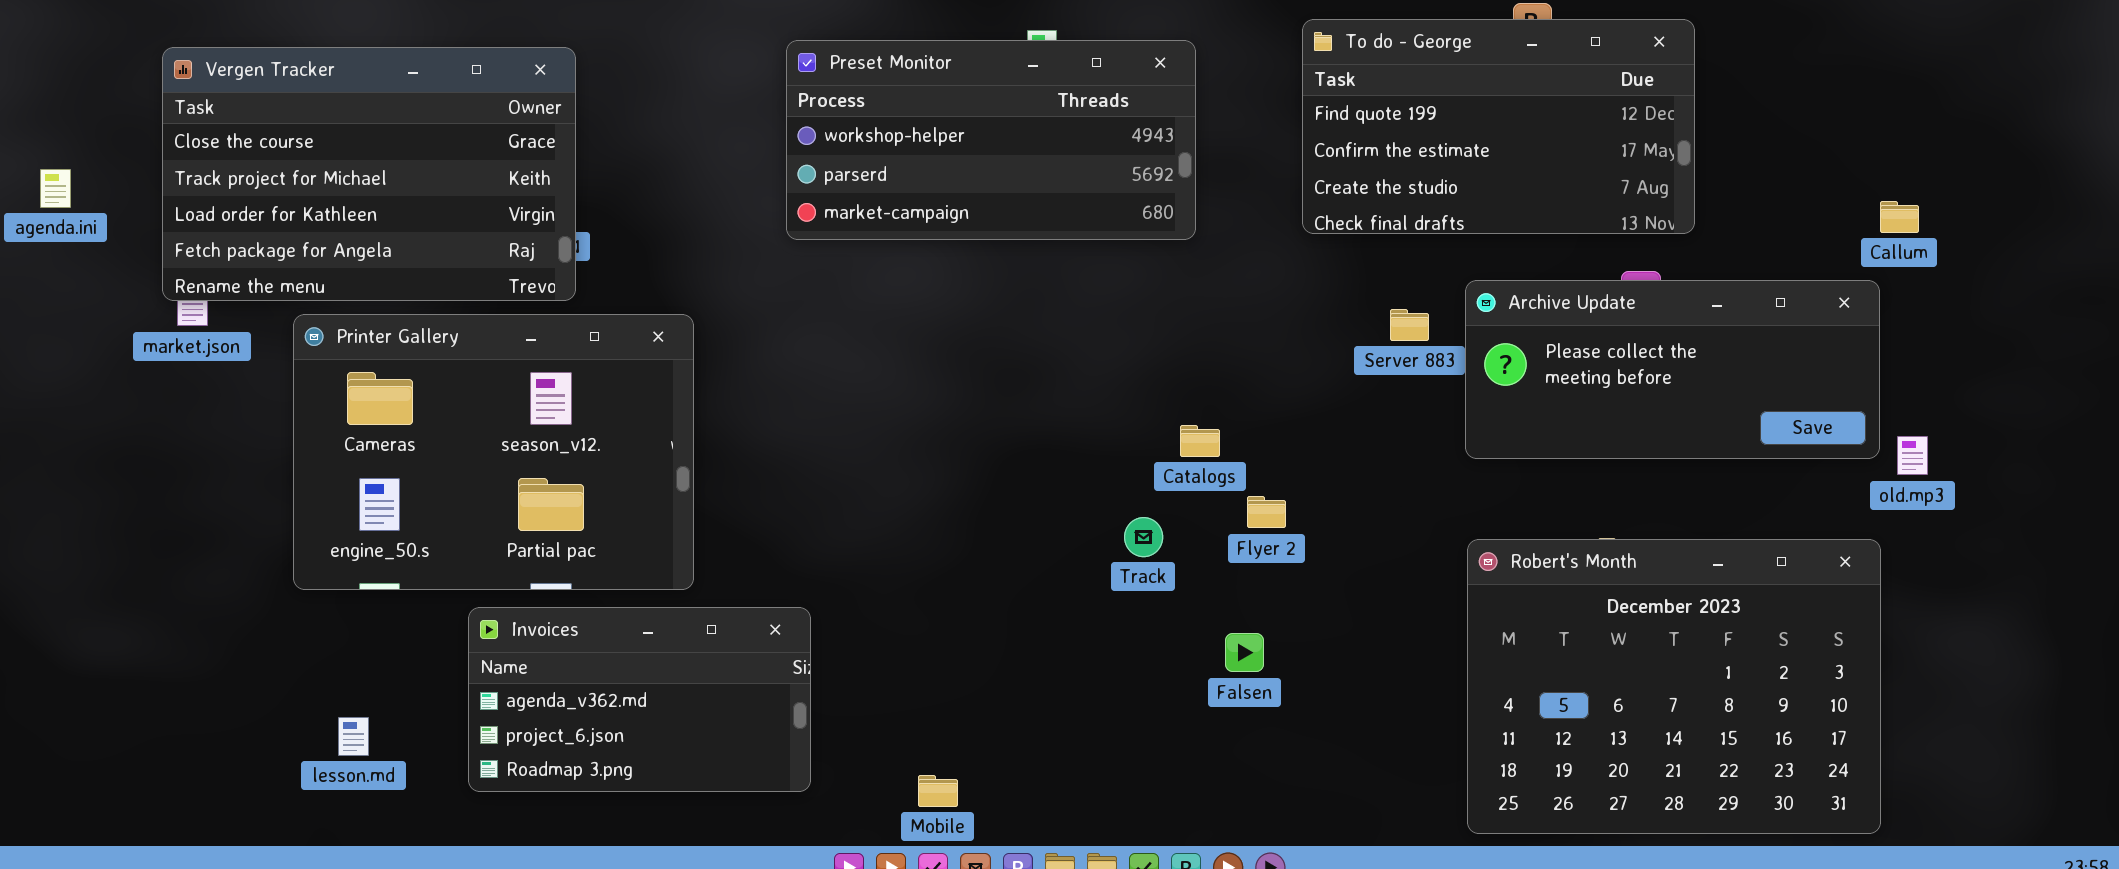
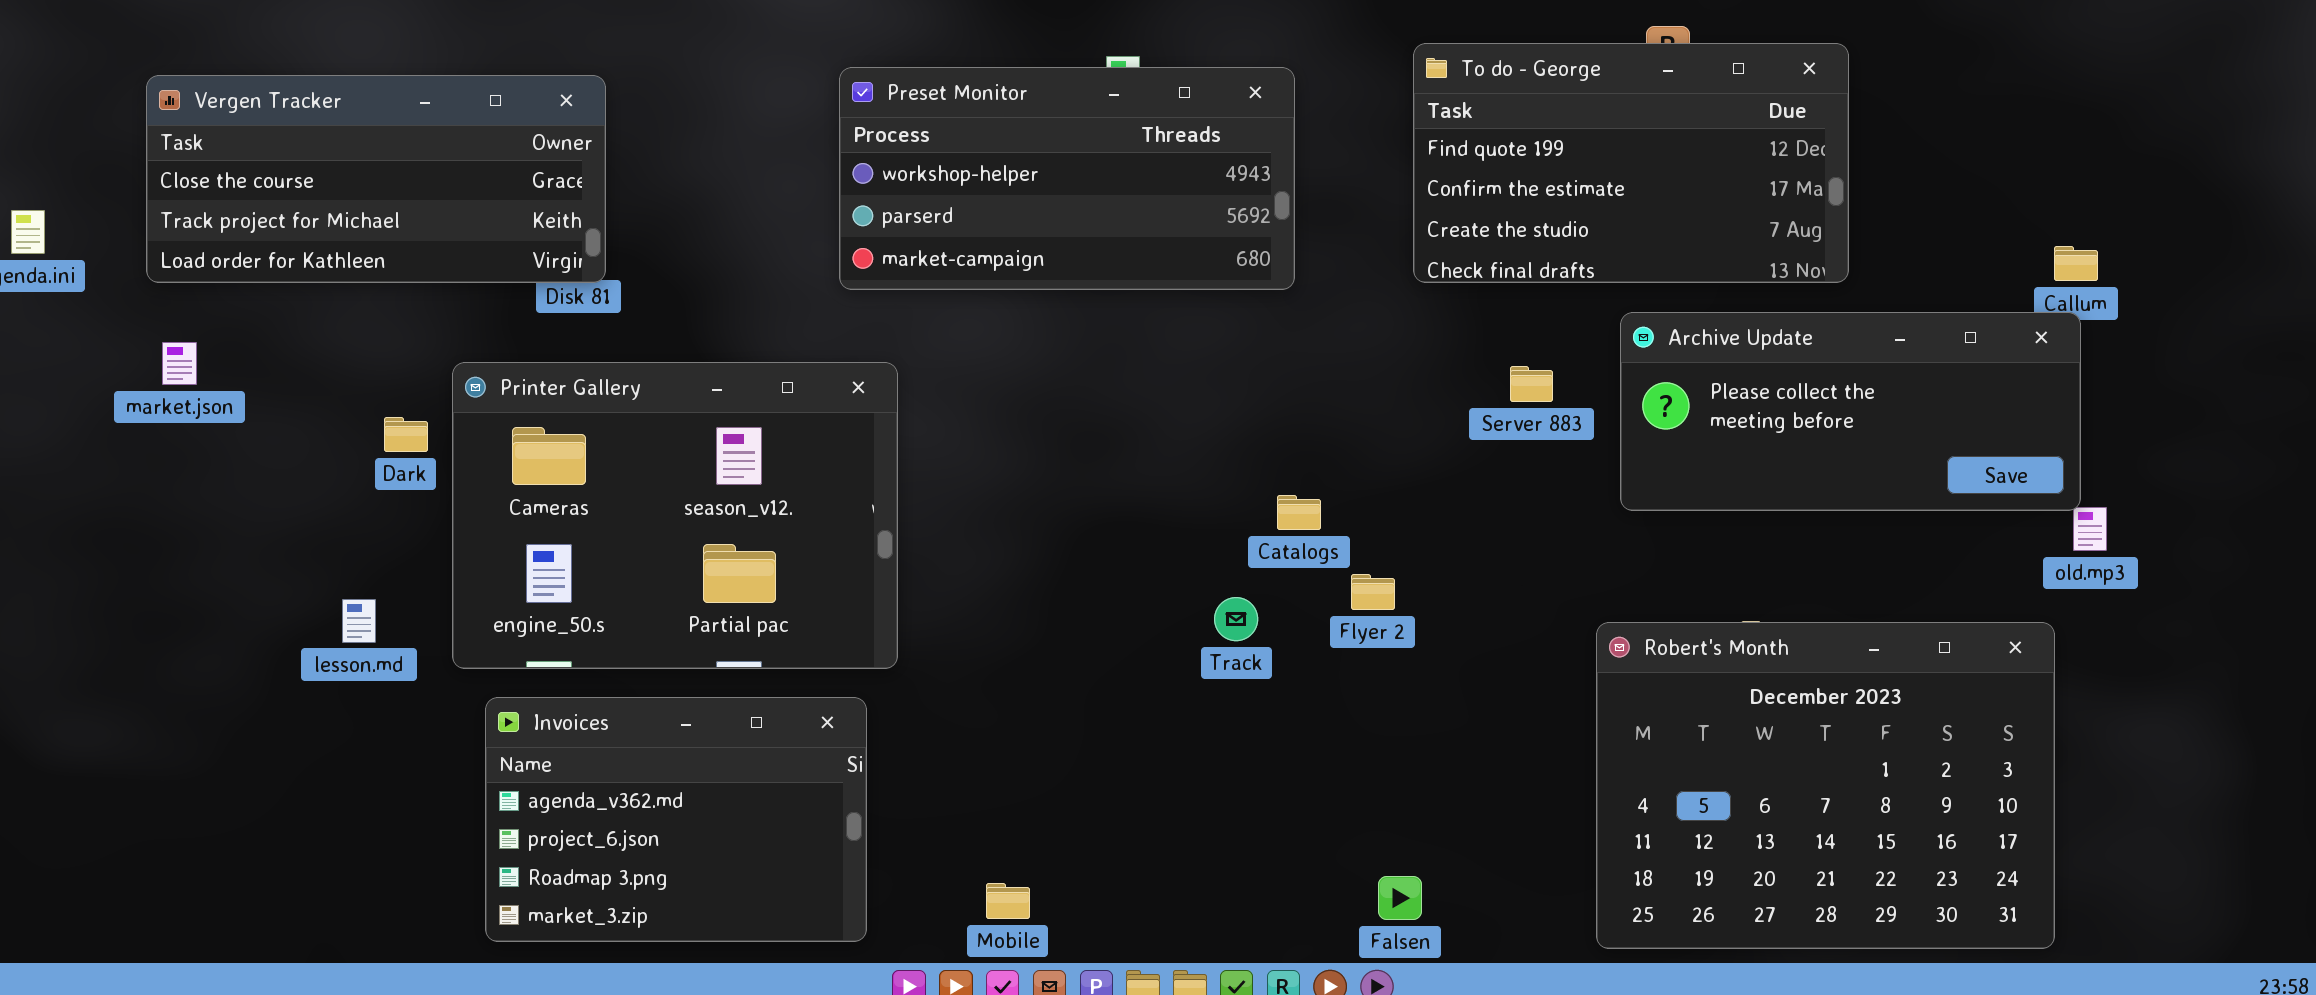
Vergen Tracker: [162,47,576,301] -> [146,75,606,283], resized
Archive Update: [1465,280,1880,459] -> [1620,312,2081,511], moved
Printer Gallery: [293,314,694,590] -> [452,362,898,669], moved
Invoices: [468,607,811,792] -> [485,697,867,942], resized
Falsen: [1225,633,1264,672] -> [1378,876,1422,920], moved
lesson.md: [338,717,369,756] -> [342,599,376,643], moved

